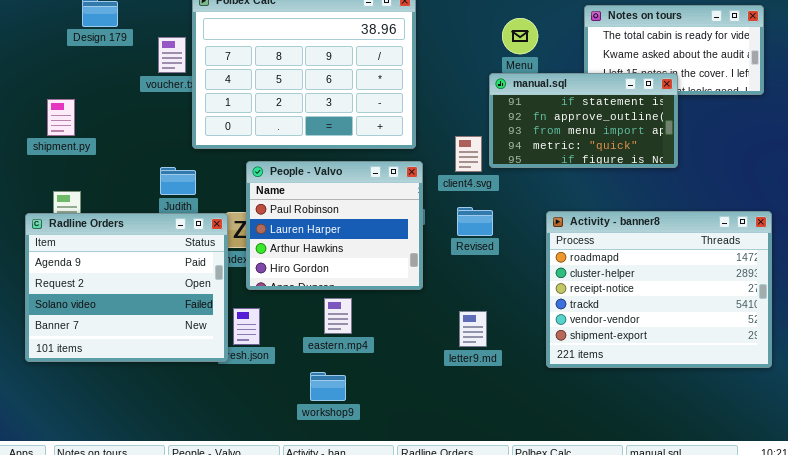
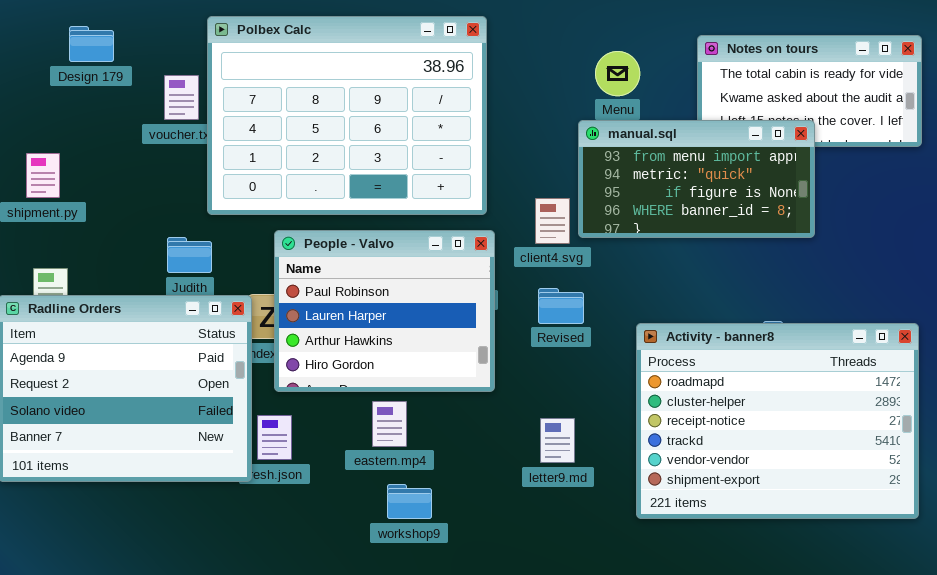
manual.sql: [489,73,678,168] -> [578,120,815,238], scrolled down 2 rows
Activity - banner8: [546,211,772,368] -> [636,323,919,519], moved
workshop9: [310,372,346,401] -> [387,484,432,519], moved

